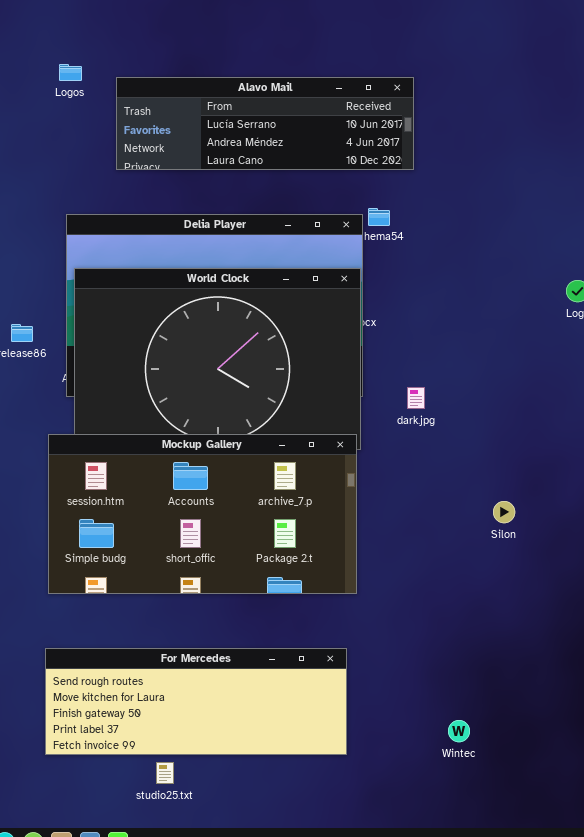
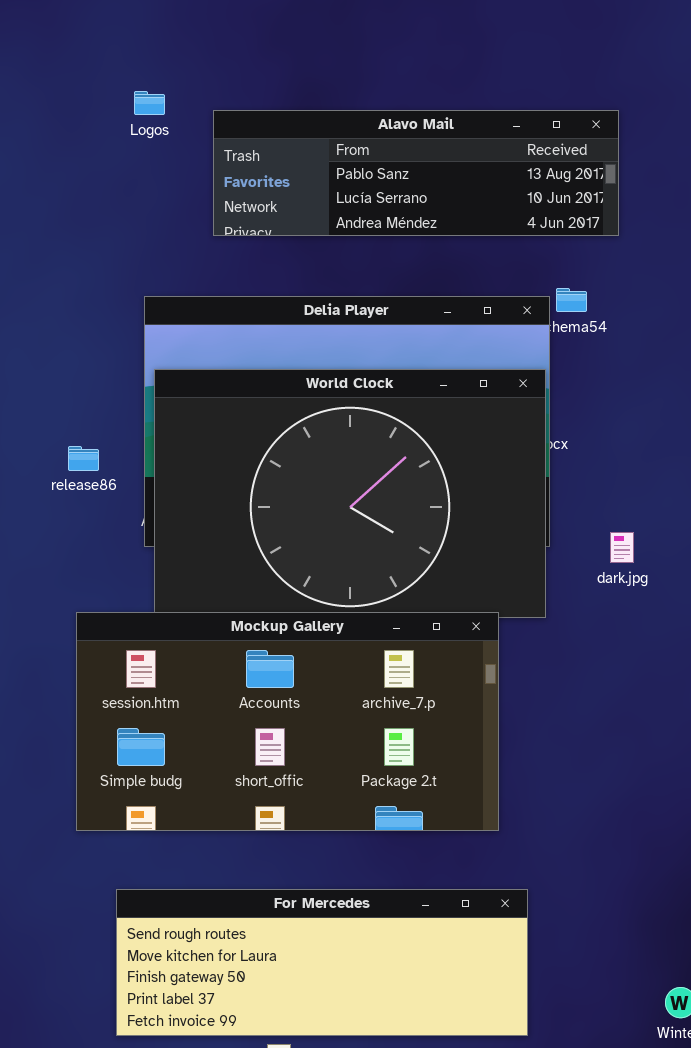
Alavo Mail: [116,77,414,170] -> [213,110,619,236], scrolled up 1 row
Mockup Gallery: [48,434,357,594] -> [76,612,499,831], moved

